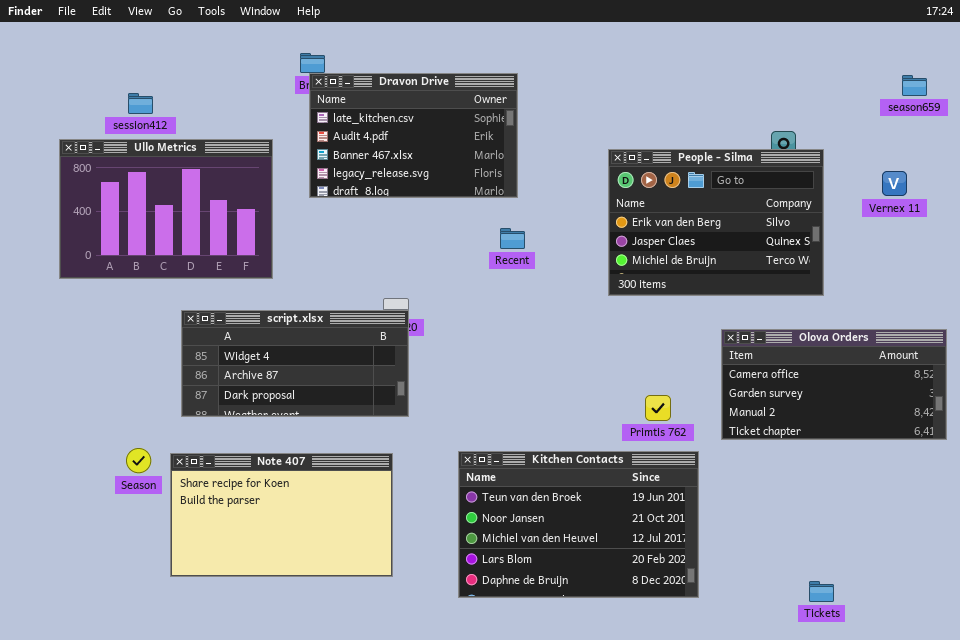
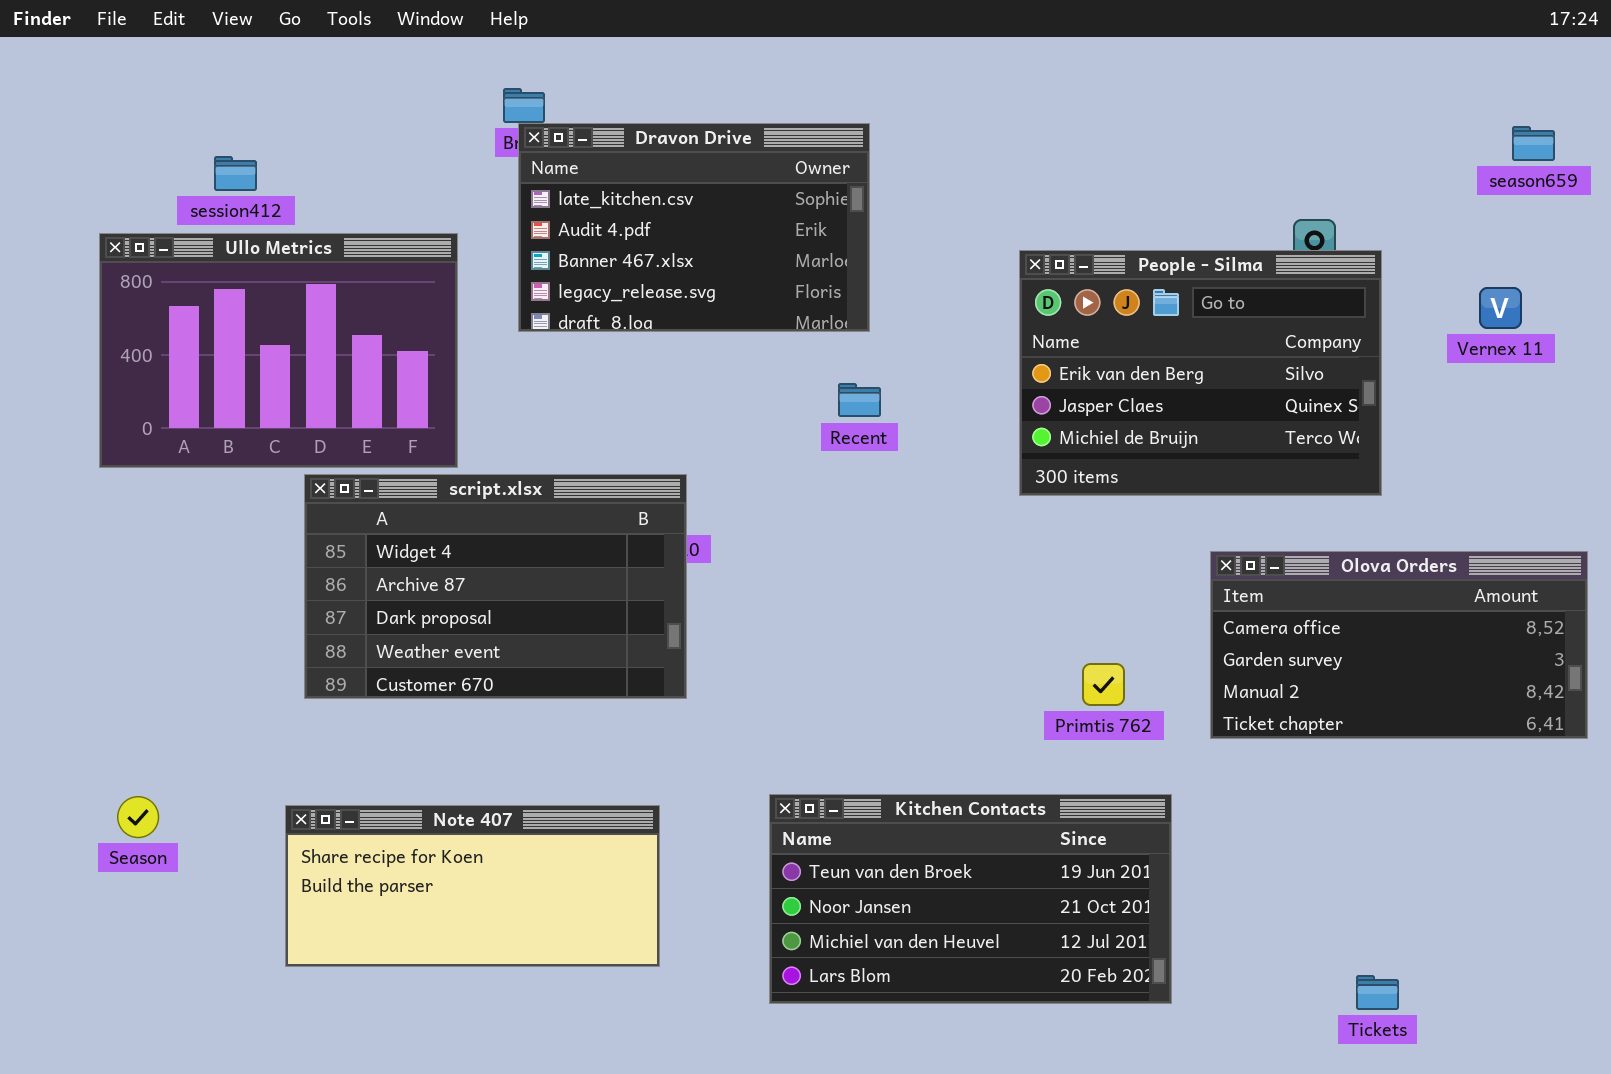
script.xlsx: [181,310,409,417] -> [304,474,687,699], resized
Season: [126,448,151,473] -> [117,796,159,838], moved
Kitchen Contacts: [458,451,699,598] -> [769,794,1172,1004], resized
Note 407: [170,453,393,577] -> [285,805,660,967], resized

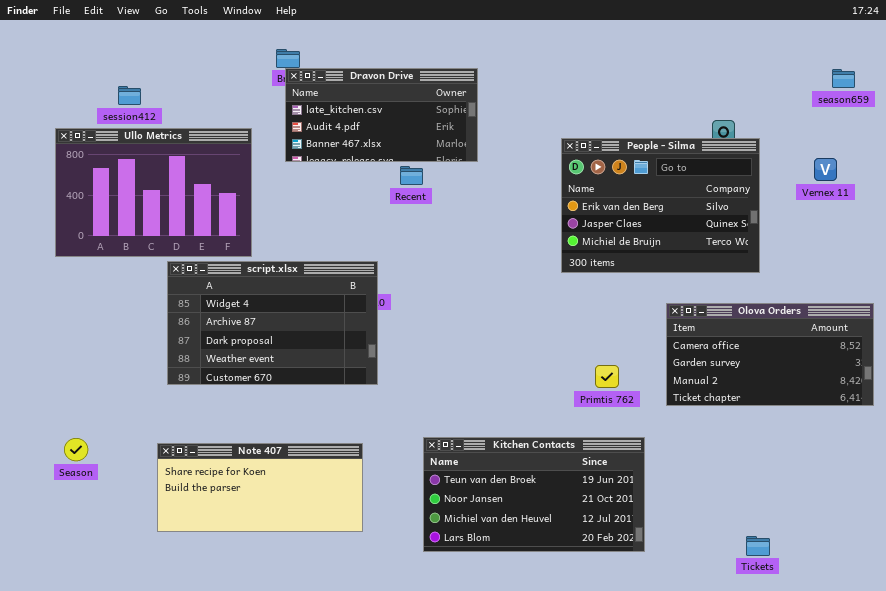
Dravon Drive: [518,123,870,332] -> [285,68,478,162], resized
Recent: [838,383,881,417] -> [400,166,423,185], moved

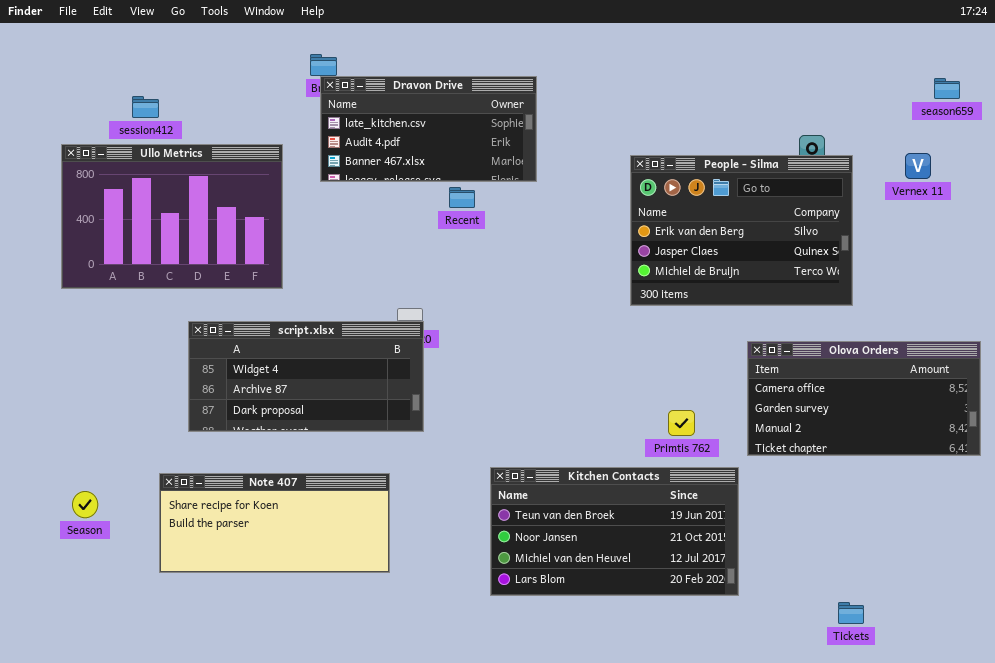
Vernex 11: [814,158,837,181] -> [905,153,931,179], moved
script.xlsx: [167,261,378,385] -> [188,321,424,432], resized
Kitchen Contacts: [423,437,645,552] -> [490,467,739,596], moved
Note 407: [157,443,363,532] -> [159,473,390,573], moved

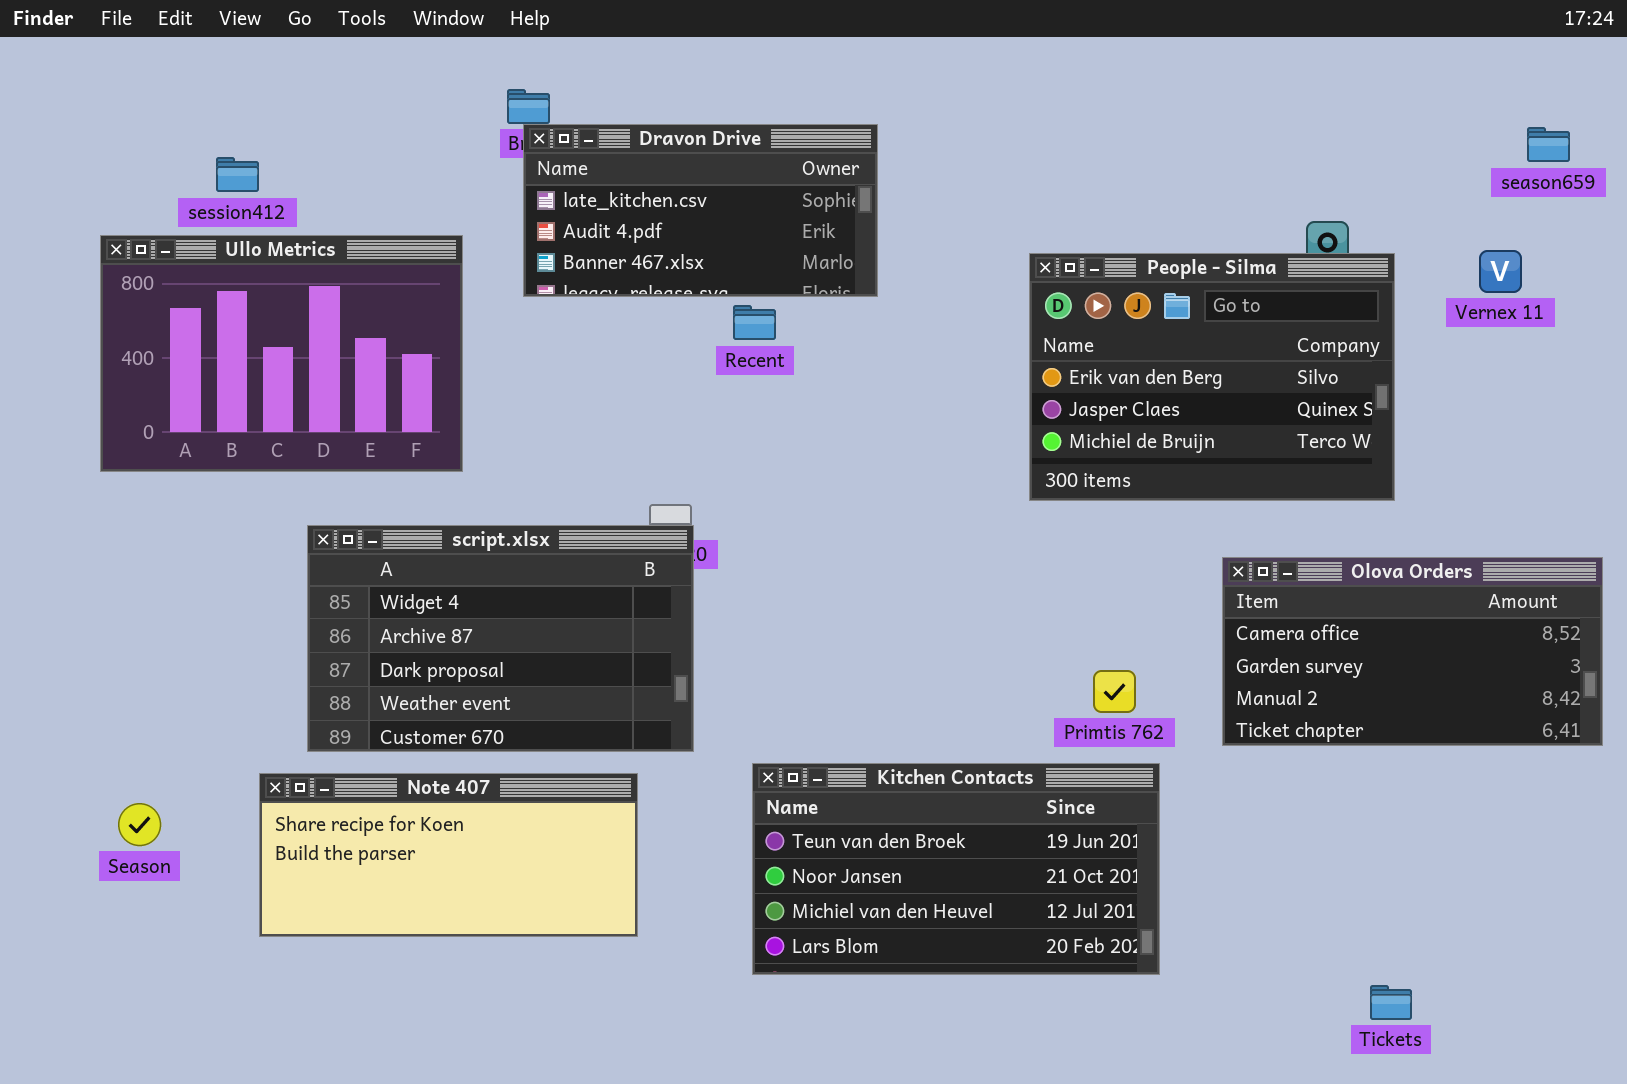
script.xlsx: [188,321,424,432] -> [307,525,694,752], resized
Kitchen Contacts: [490,467,739,596] -> [752,763,1160,975], moved

